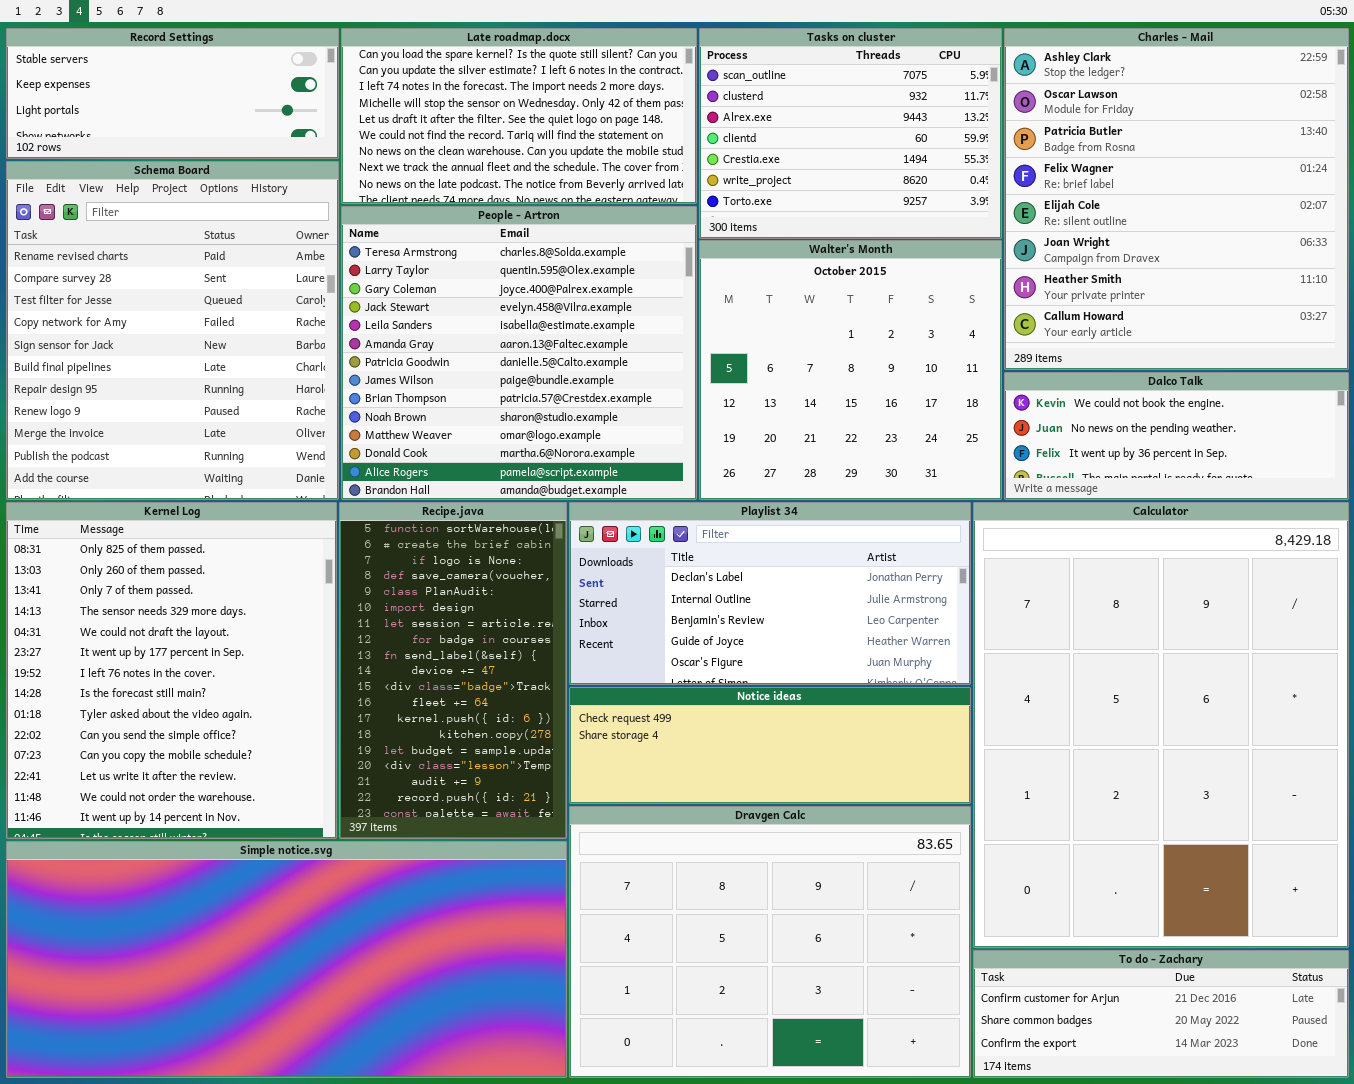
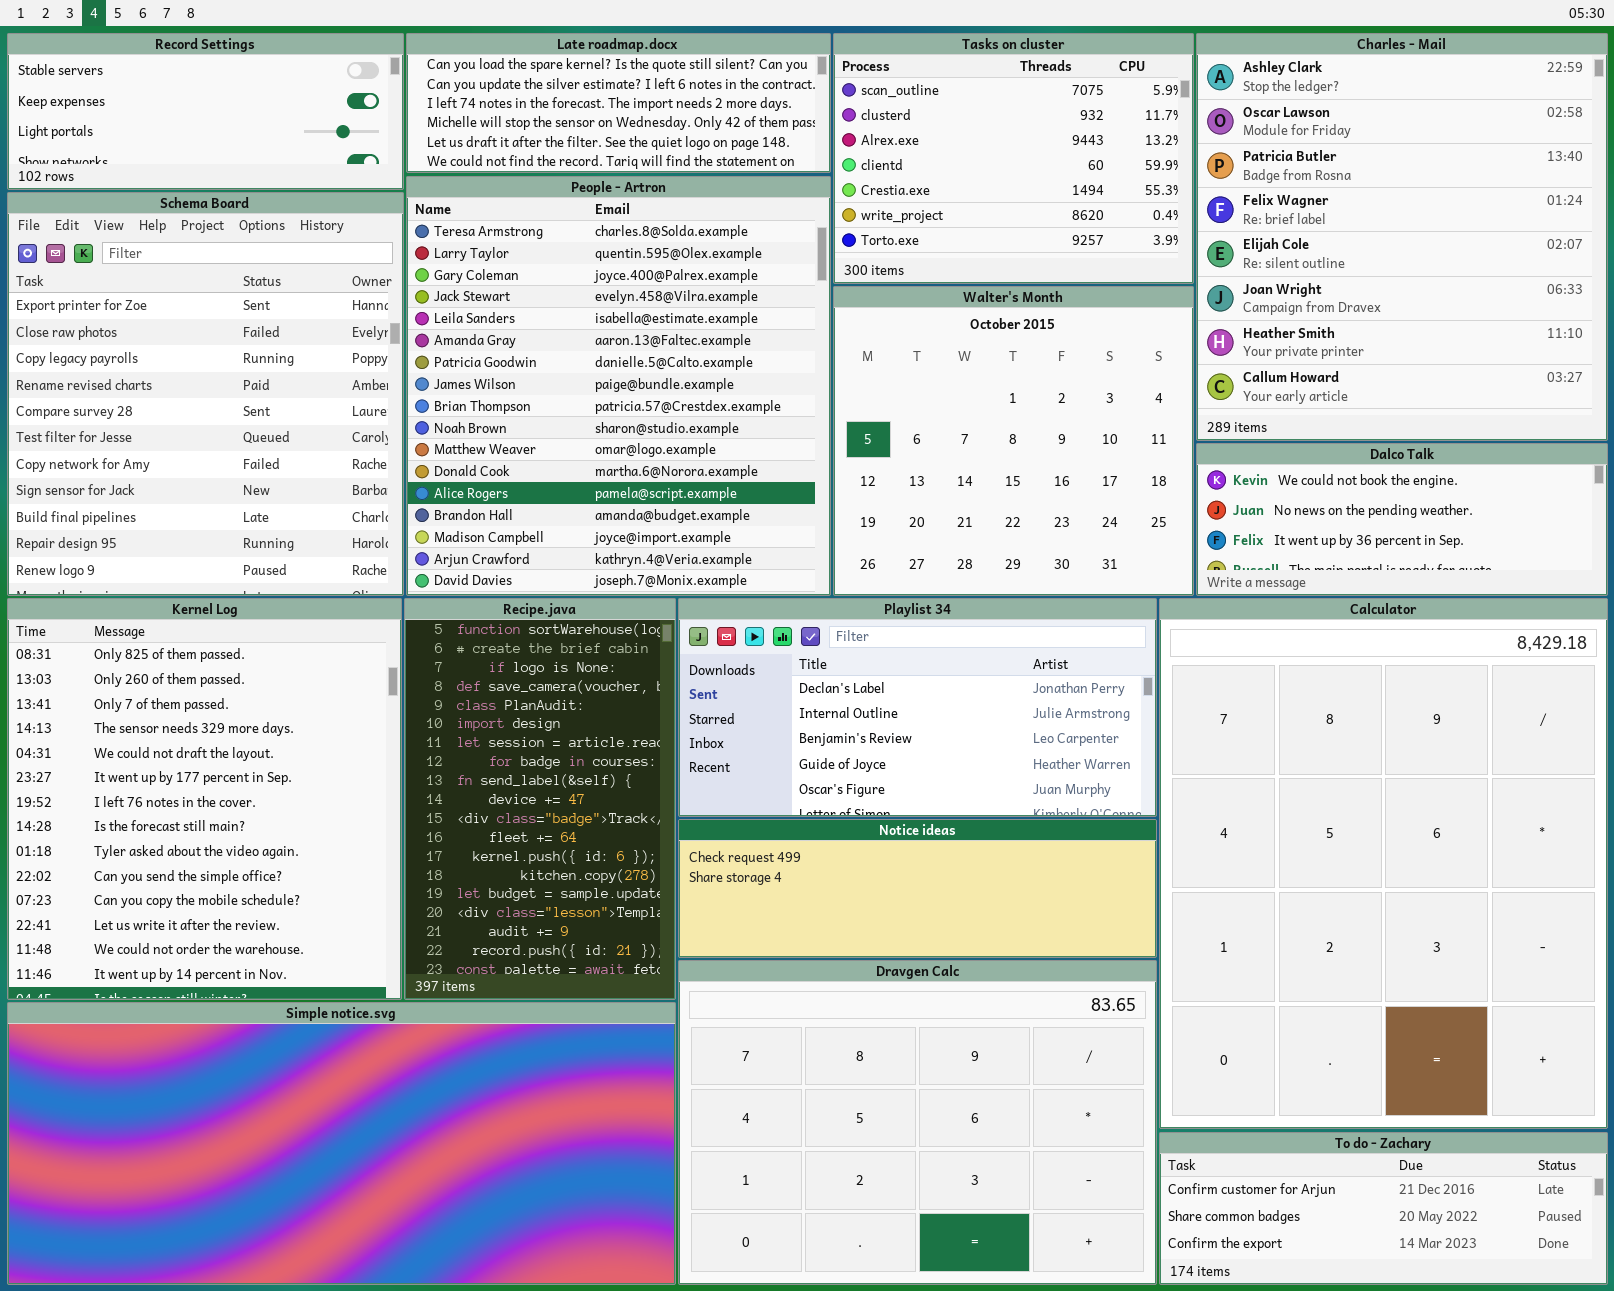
Late roadmap.docx: [341,28,697,204] -> [406,33,831,173], resized
Schema Board: [6,161,339,500] -> [7,192,404,596], scrolled up 3 rows
People - Artron: [341,206,697,500] -> [406,176,831,596], resized

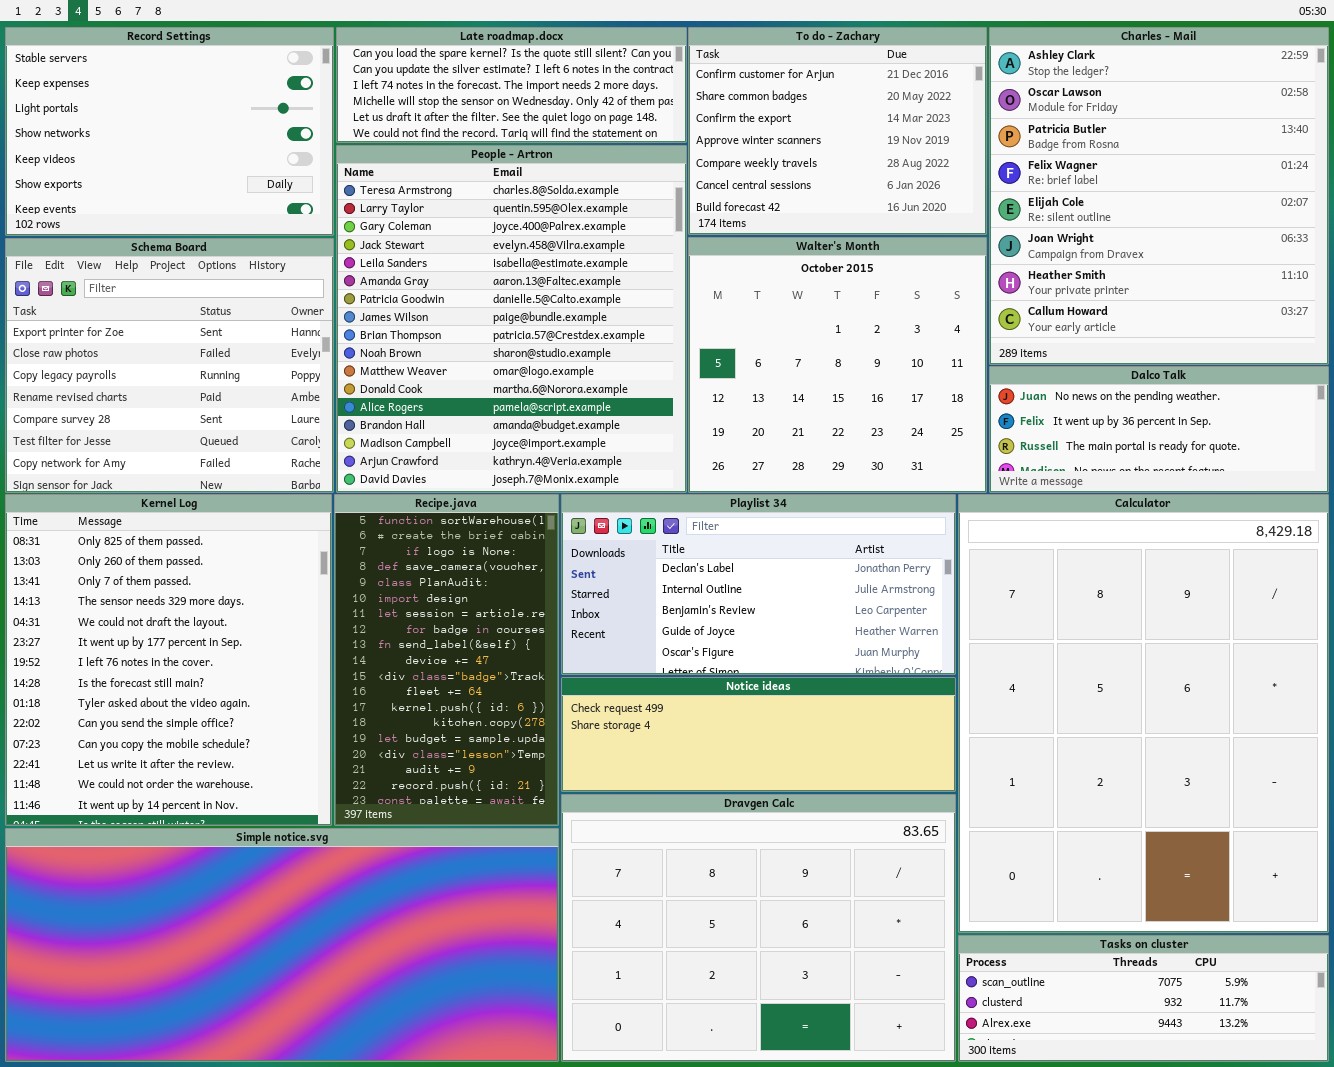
Record Settings: [7,33,404,190] -> [5,27,334,236], resized
Tasks on cluster: [833,33,1194,284] -> [958,935,1329,1062], moved, resized
Schema Board: [7,192,404,596] -> [5,238,334,493], resized
Dalco Talk: [1196,443,1608,596] -> [989,366,1329,493], scrolled down 1 row
To do - Zachary: [1159,1132,1608,1285] -> [688,27,987,235], moved, resized

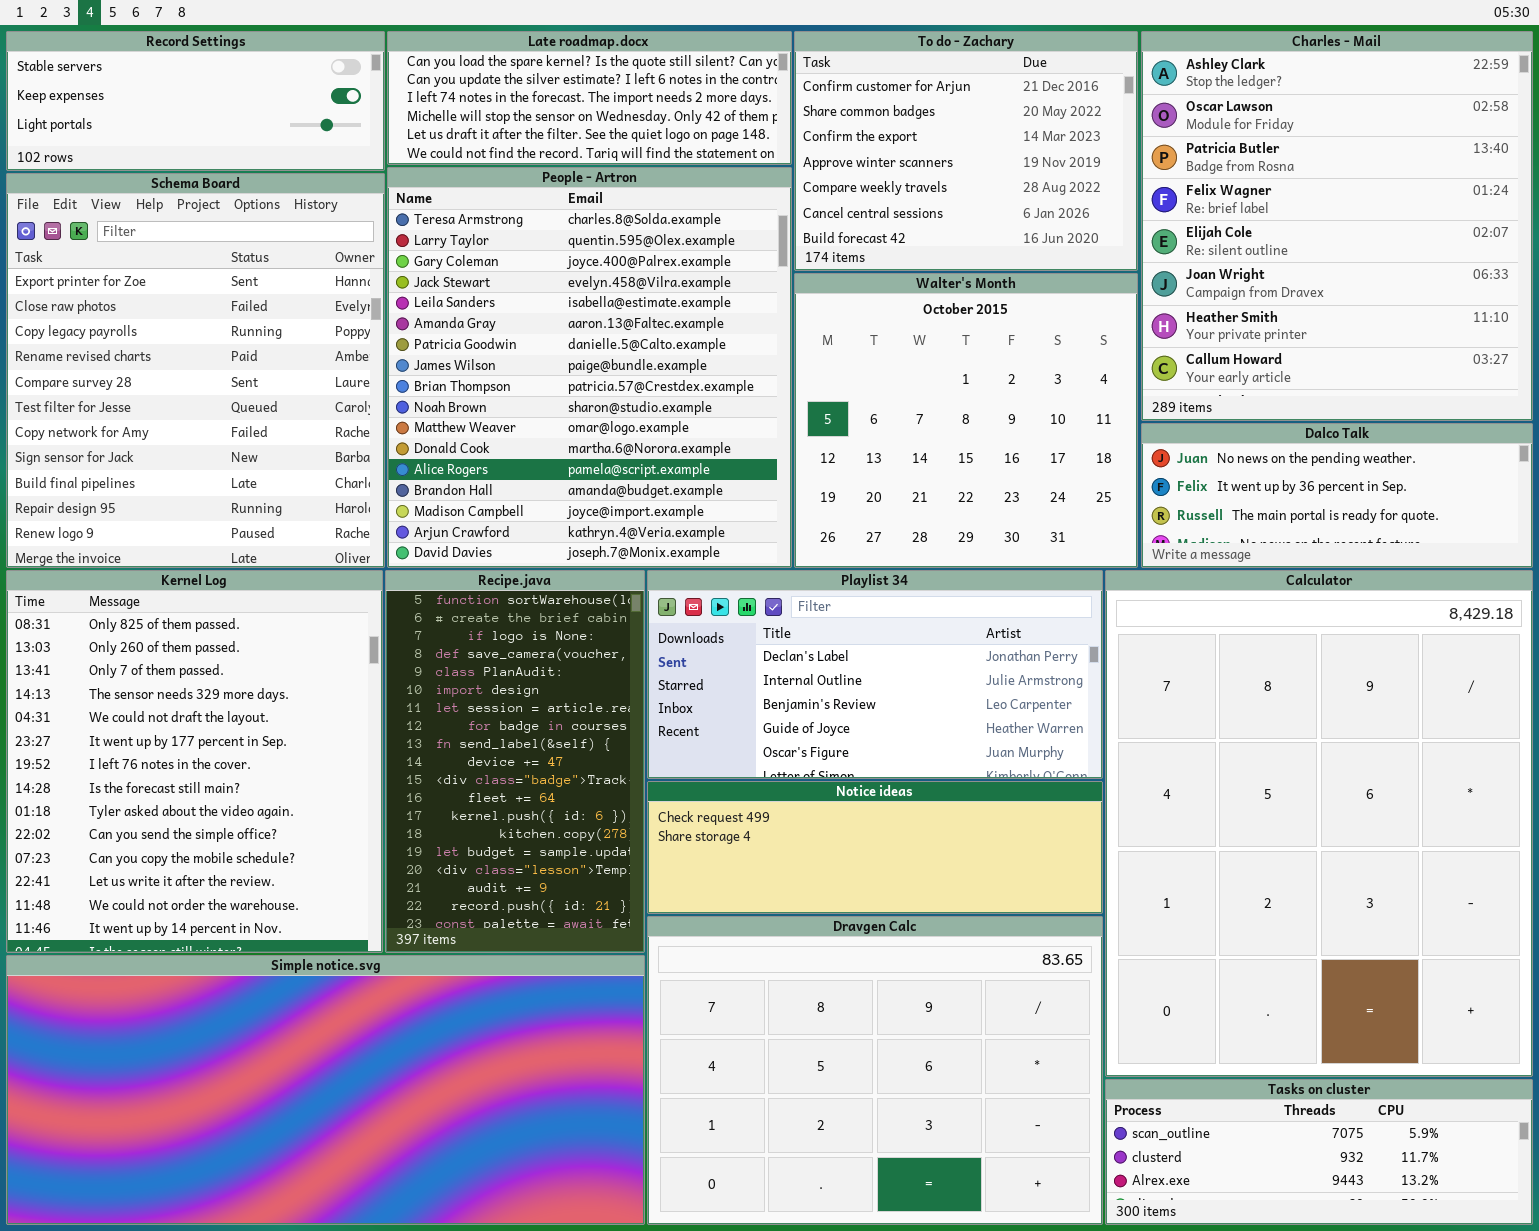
Record Settings: [5,27,334,236] -> [6,31,385,171], resized
Schema Board: [5,238,334,493] -> [6,173,385,568], resized

